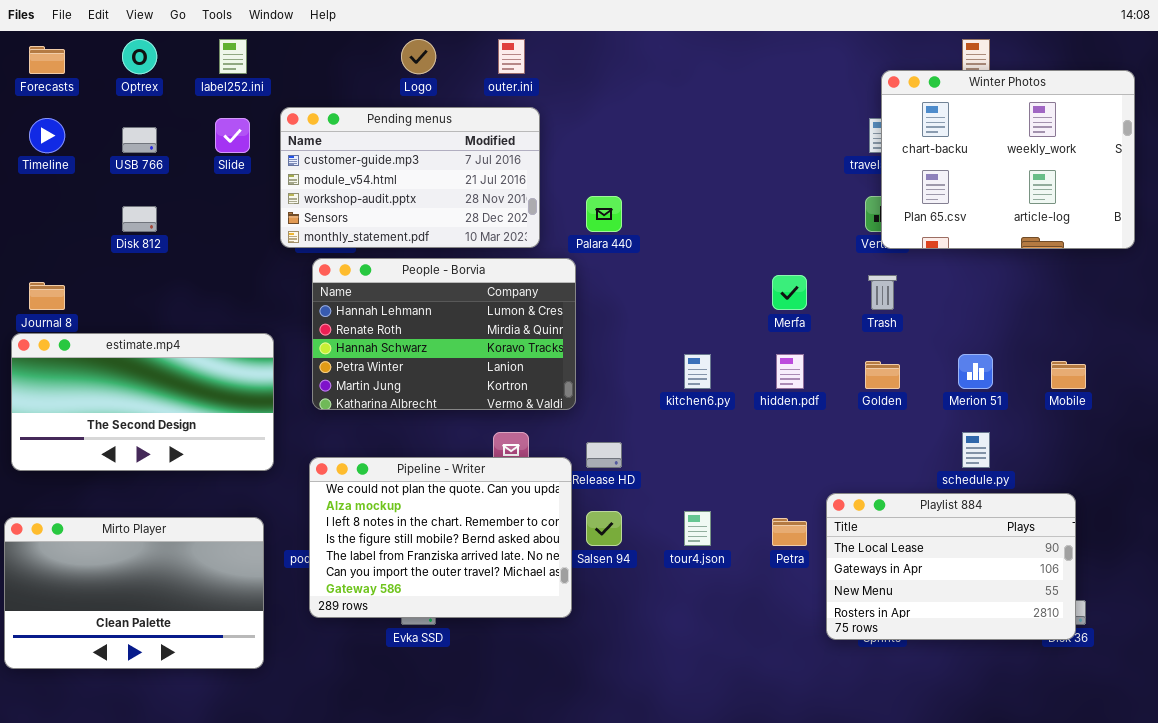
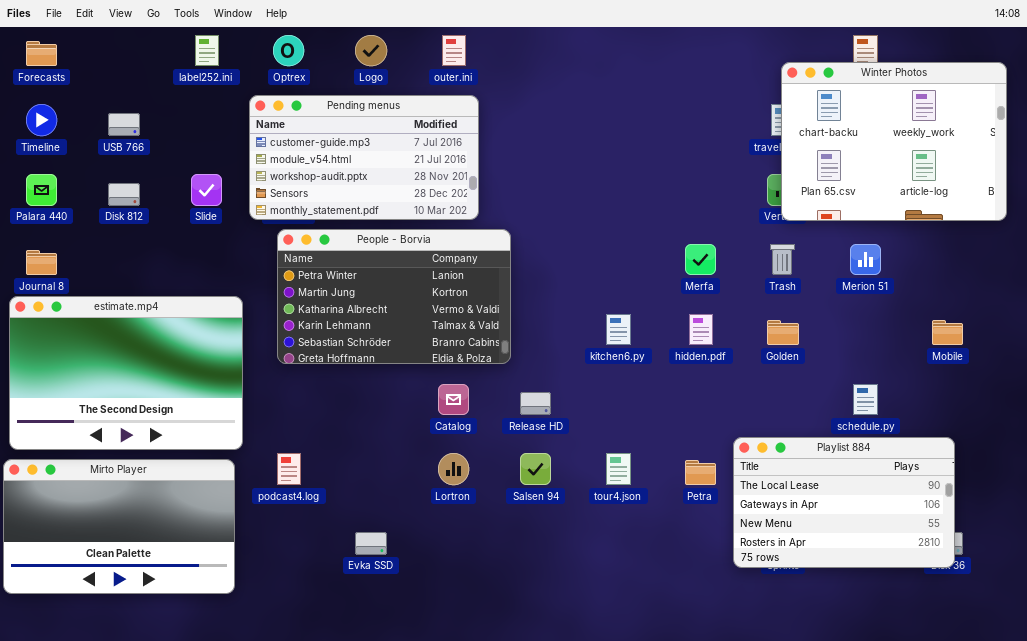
Optrex: [122,39,157,74] -> [273,35,304,66], moved
Slide: [215,118,250,153] -> [191,174,222,206], moved
Palara 440: [586,196,622,232] -> [26,174,57,206], moved
People - Borvia: [312,258,576,410] -> [277,229,511,364], scrolled down 3 rows
estimate.mp4: [11,333,274,471] -> [9,296,243,450], resized
Merion 51: [958,354,993,389] -> [850,244,881,275], moved
Pipeline - Writer: [309,457,572,618] -> none, closed

